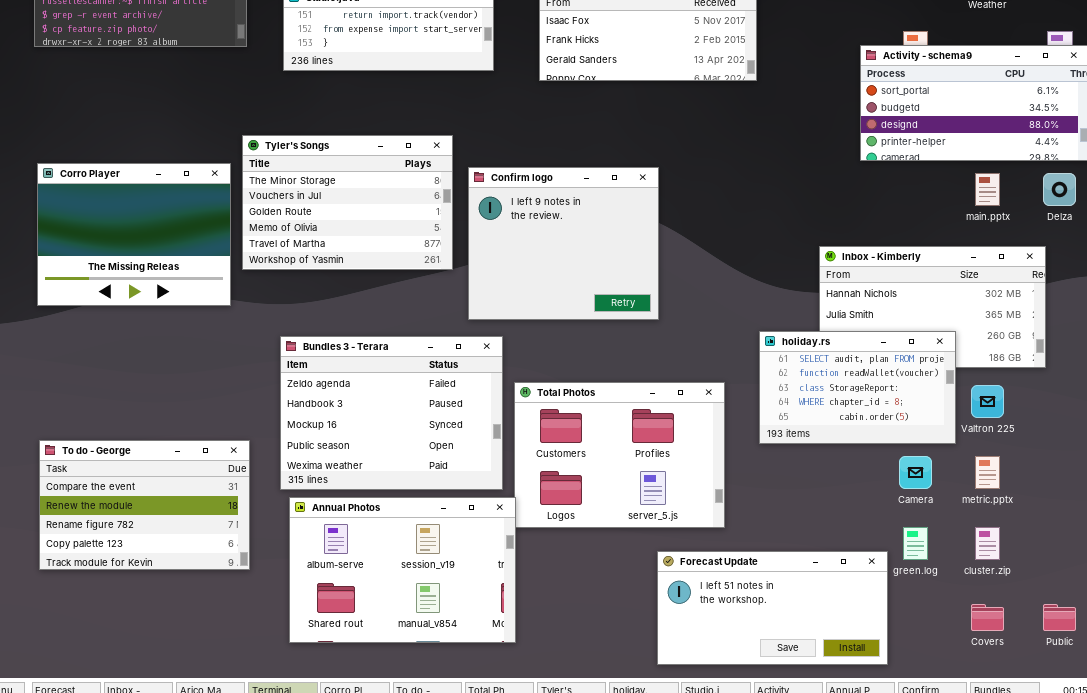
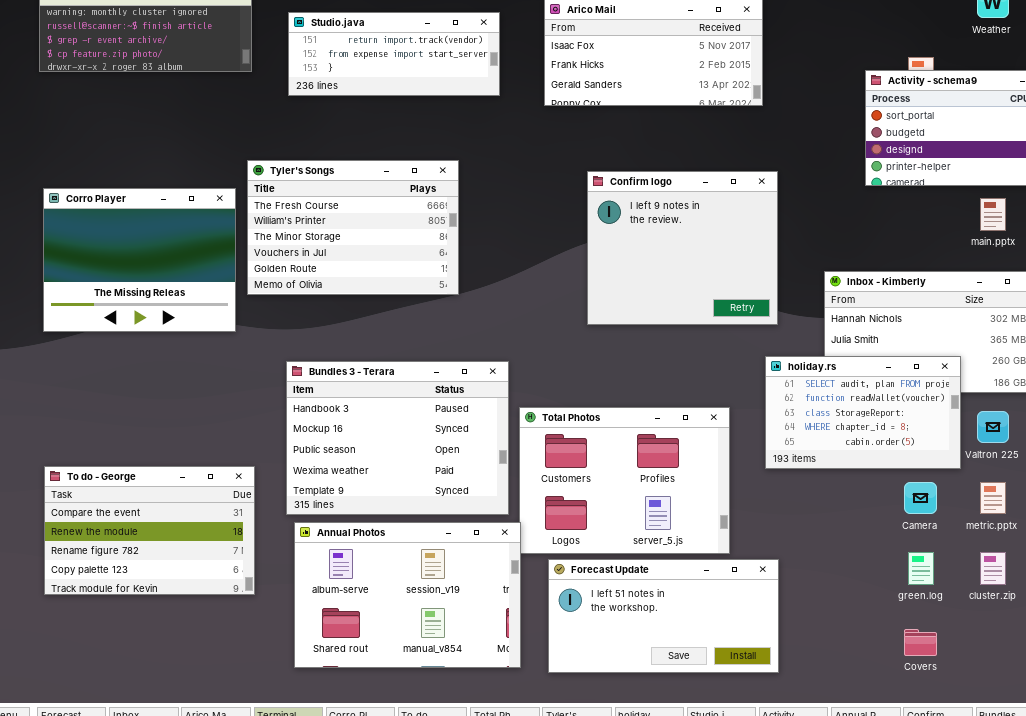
Tyler's Songs: [242,135,453,270] -> [247,160,459,295], scrolled up 2 rows
Confirm logo: [468,167,659,320] -> [587,171,778,325], moved
Bundles 3 - Terara: [280,336,503,490] -> [286,361,509,515], scrolled down 1 row
Forecast Update: [657,551,888,665] -> [548,559,779,673], moved
Covers: [971,604,1004,631] -> [904,629,937,656], moved

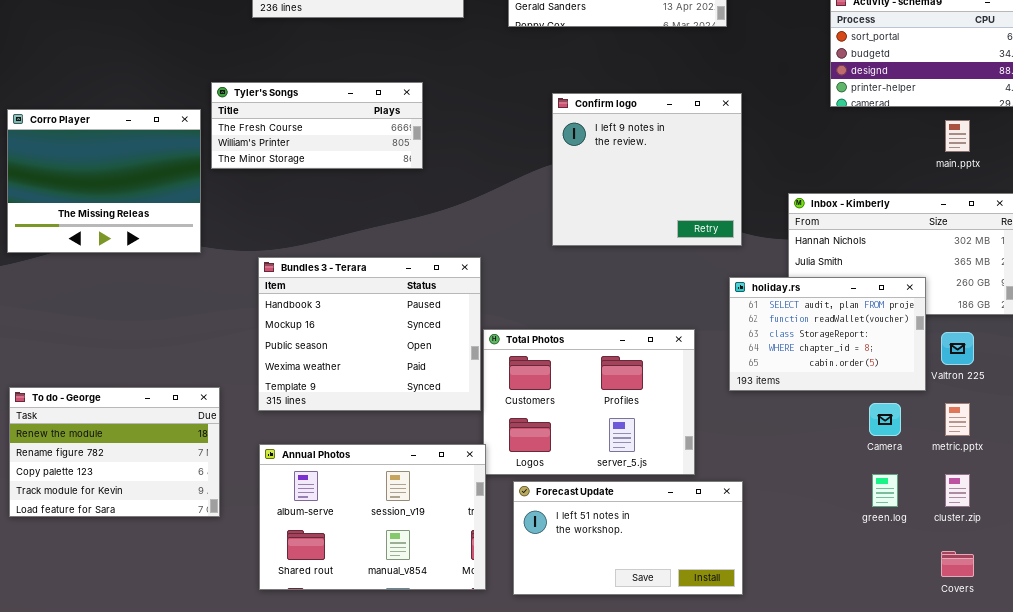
Tyler's Songs: [247,160,459,295] -> [211,82,423,169], resized
Bundles 3 - Terara: [286,361,509,515] -> [258,257,481,411], moved
To do - George: [44,466,255,595] -> [9,387,220,517], scrolled down 1 row
Covers: [904,629,937,656] -> [941,551,974,577], moved

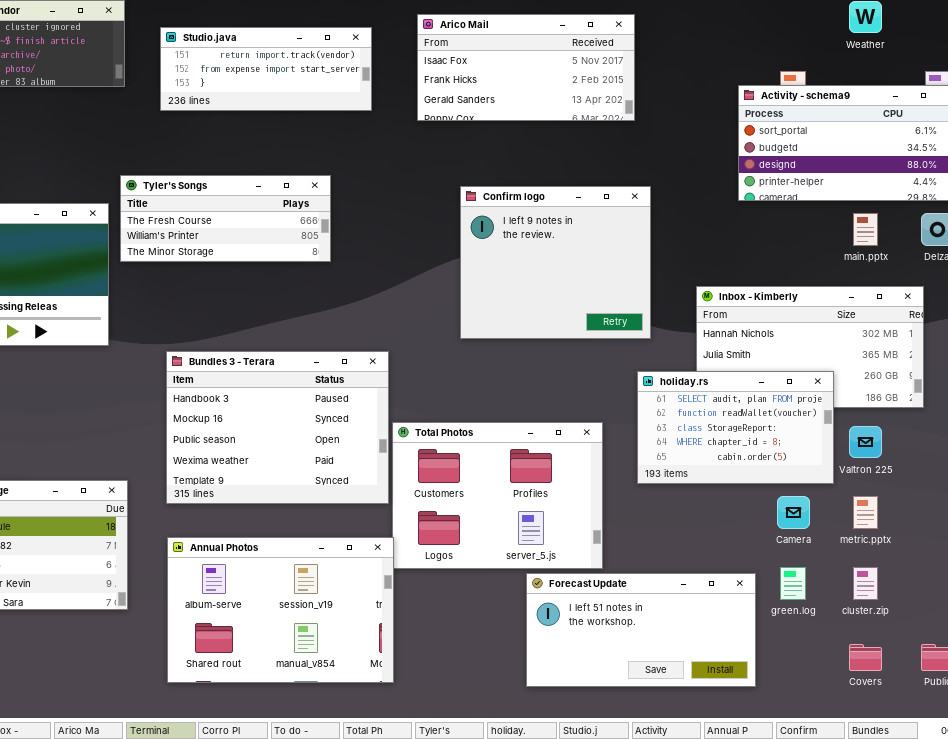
Forecast Update: [513,481,743,595] -> [526,573,756,687], moved

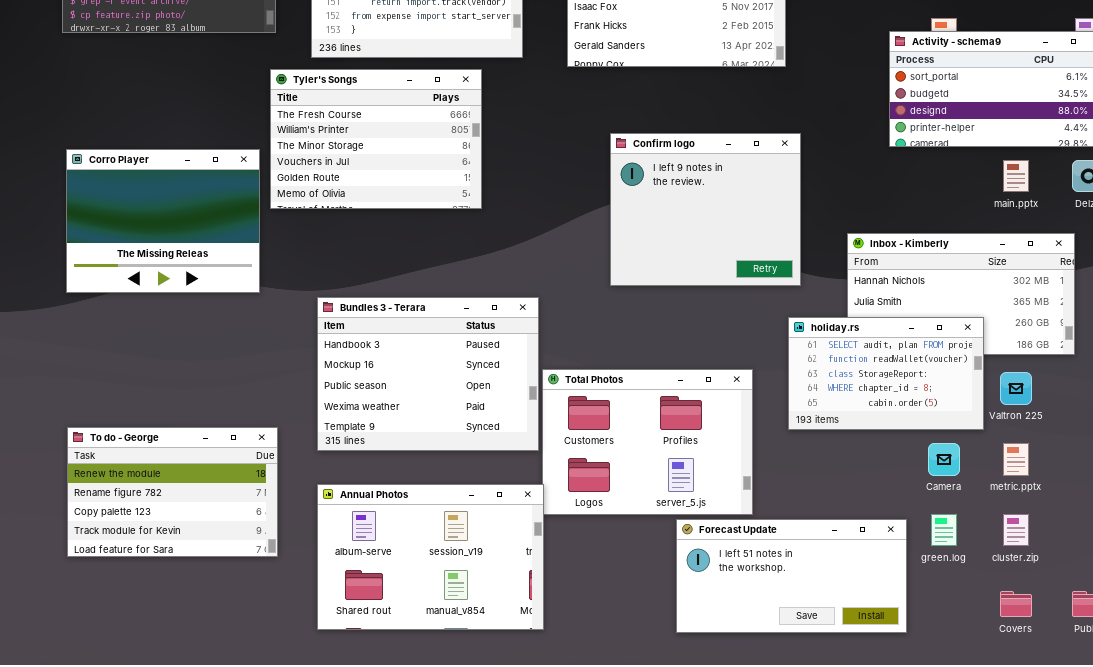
Tyler's Songs: [120,175,331,262] -> [270,69,482,209], resized

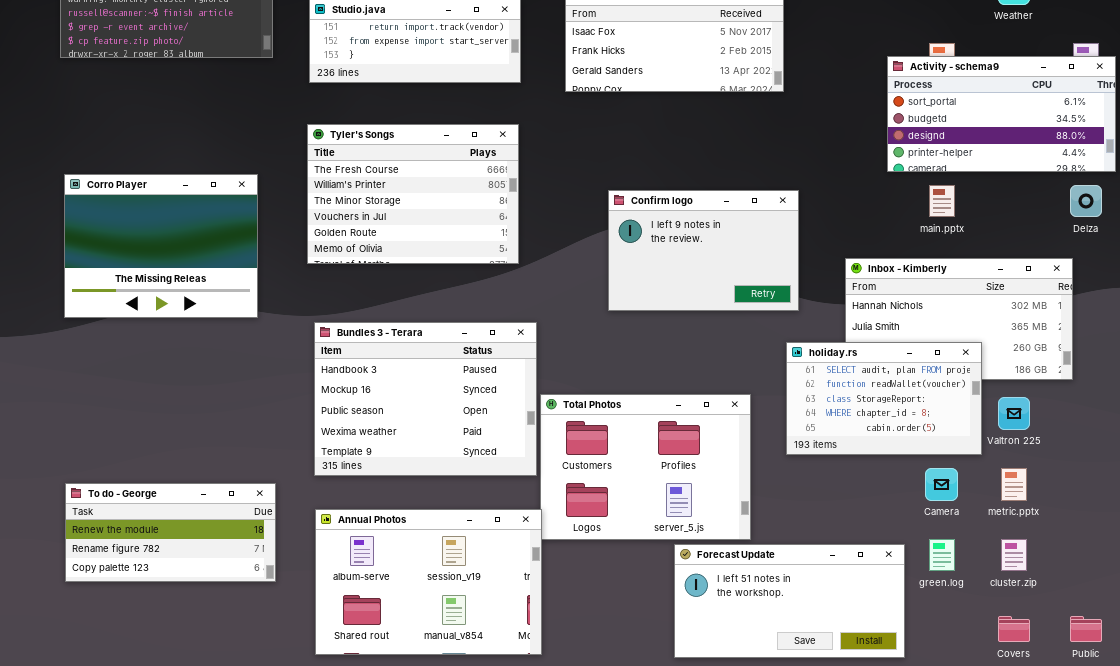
Tyler's Songs: [270,69,482,209] -> [307,124,519,264], moved
Confirm logo: [610,133,801,286] -> [608,190,799,311], resized
main.pptx: [1003,160,1029,192] -> [929,185,955,217], moved
To do - George: [67,427,278,557] -> [65,483,276,582], resized

